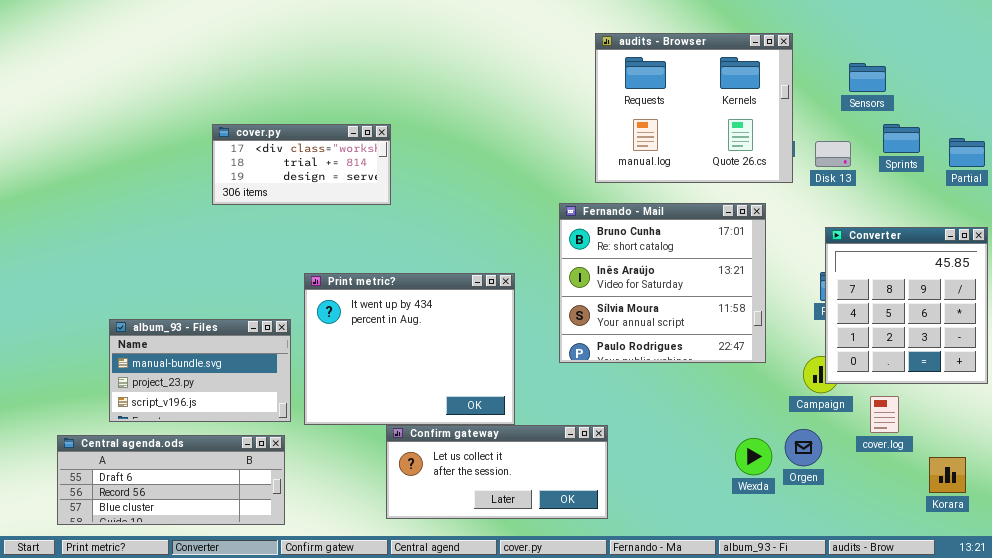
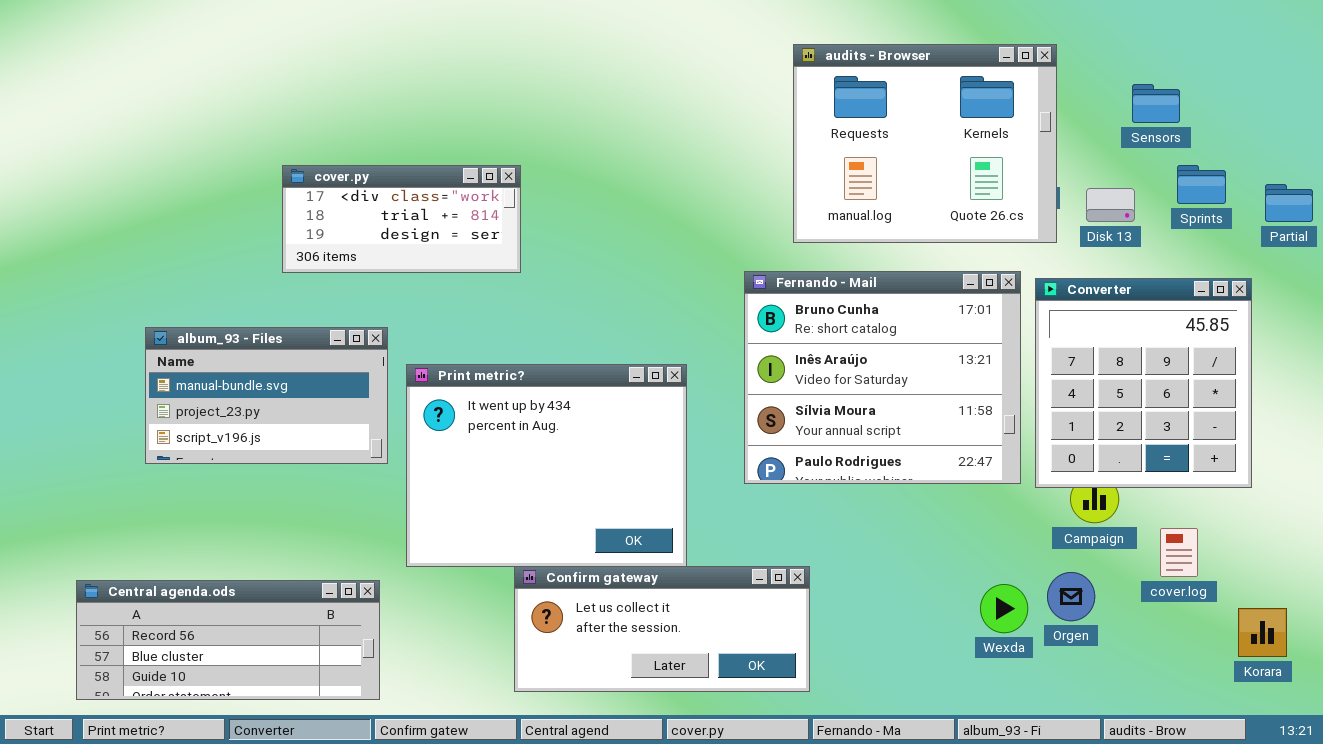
Converter: [825,227,988,384] -> [1035,278,1252,488], moved
album_93 - Files: [109,319,291,422] -> [145,327,388,464], moved
Central agenda.ods: [57,435,285,525] -> [76,580,380,700], scrolled down 1 row

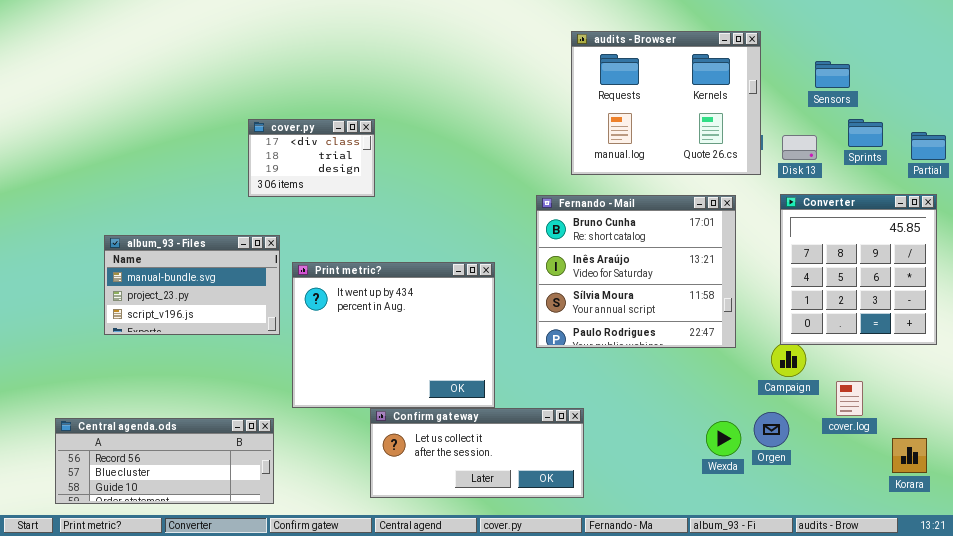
cover.py: [282,165,521,273] -> [248,119,375,197], resized
Converter: [1035,278,1252,488] -> [780,194,937,345], moved

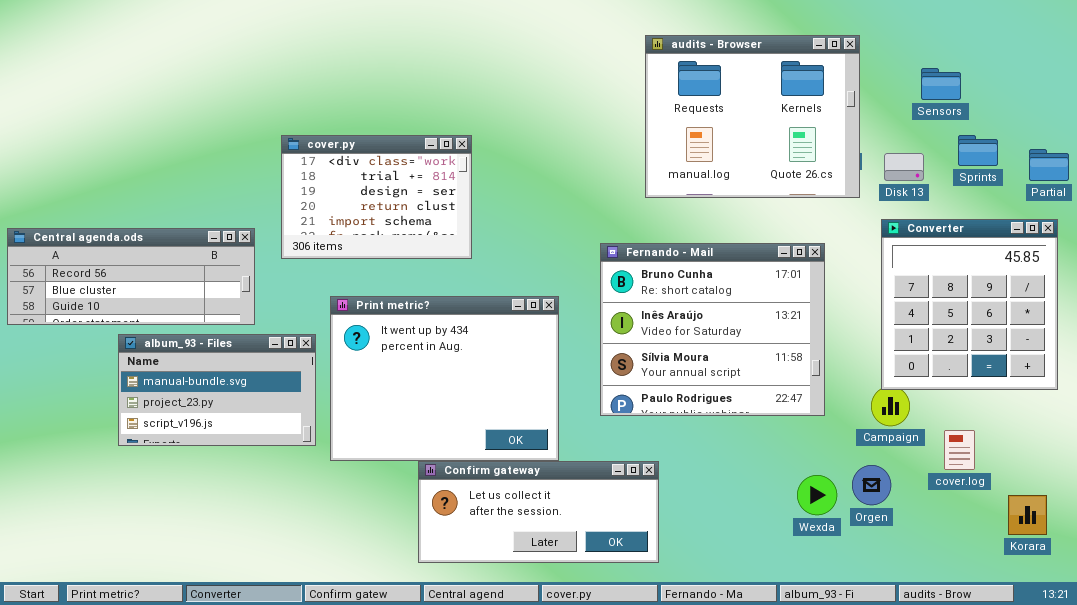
cover.py: [248,119,375,197] -> [281,135,472,259], resized
Fernando - Mail: [536,195,736,348] -> [600,243,825,416], moved
album_93 - Files: [104,235,280,335] -> [118,334,316,446], moved
Central agenda.ods: [55,418,274,504] -> [7,228,255,325], moved

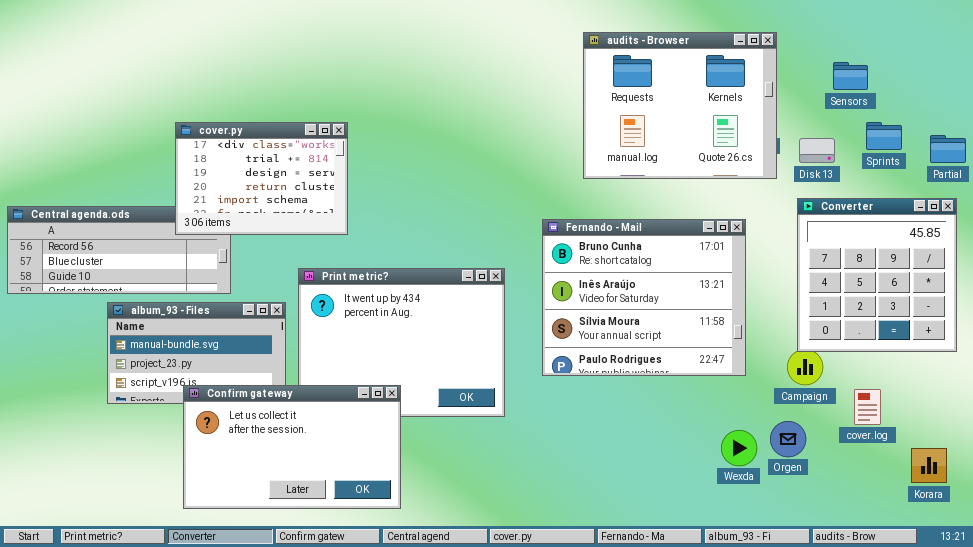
cover.py: [281,135,472,259] -> [175,122,348,235], moved
Confirm gateway: [418,461,659,563] -> [183,385,401,509], moved, resized

